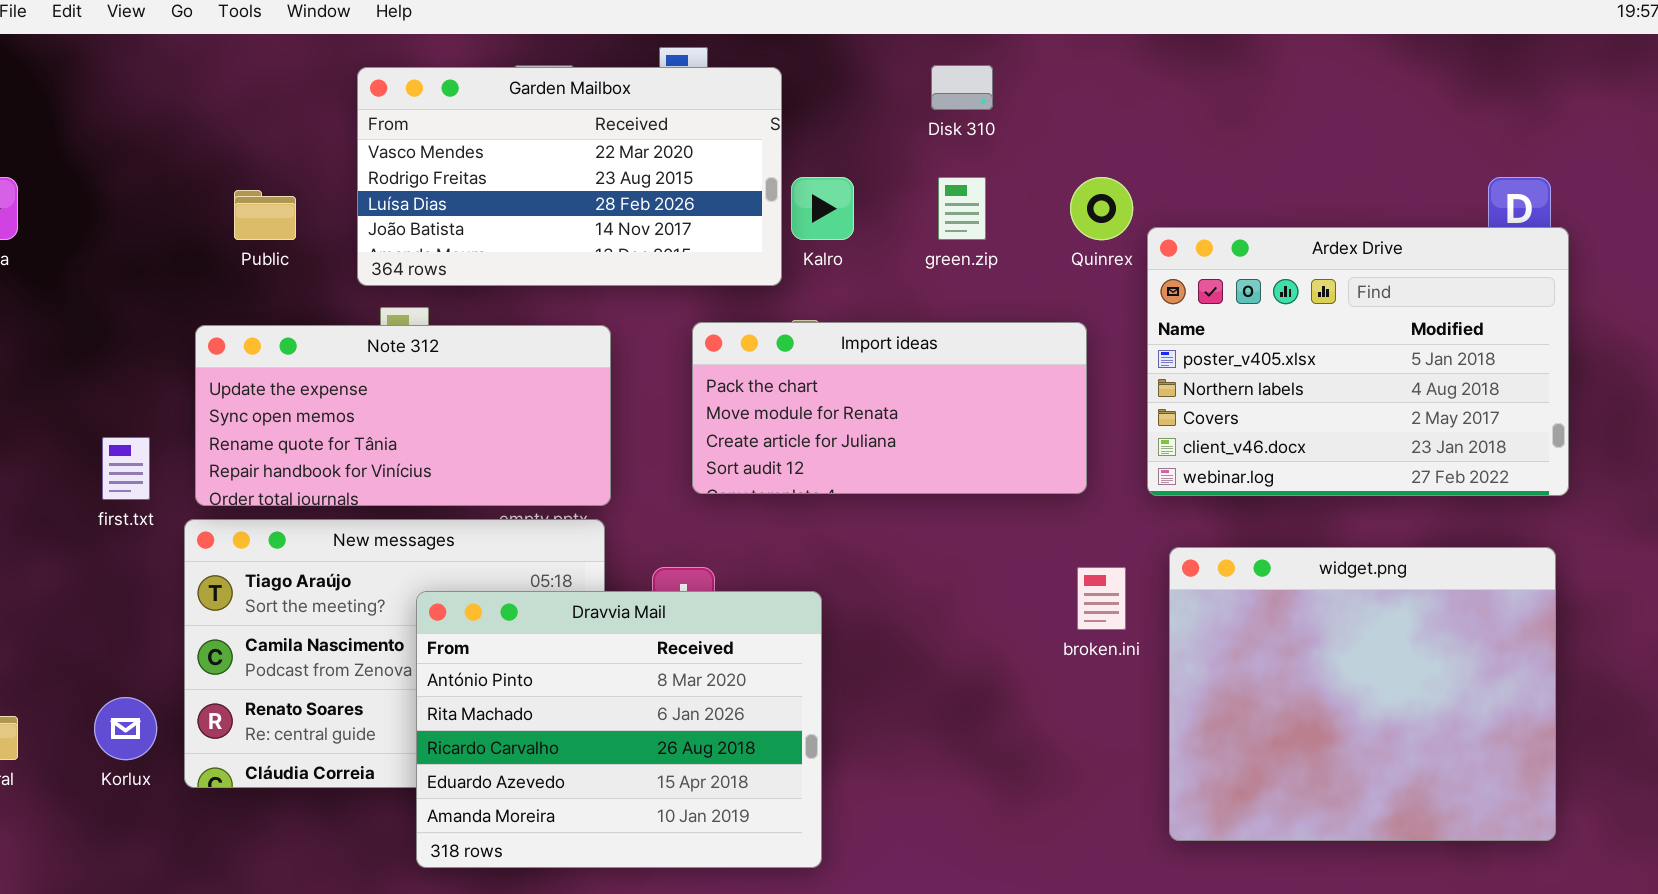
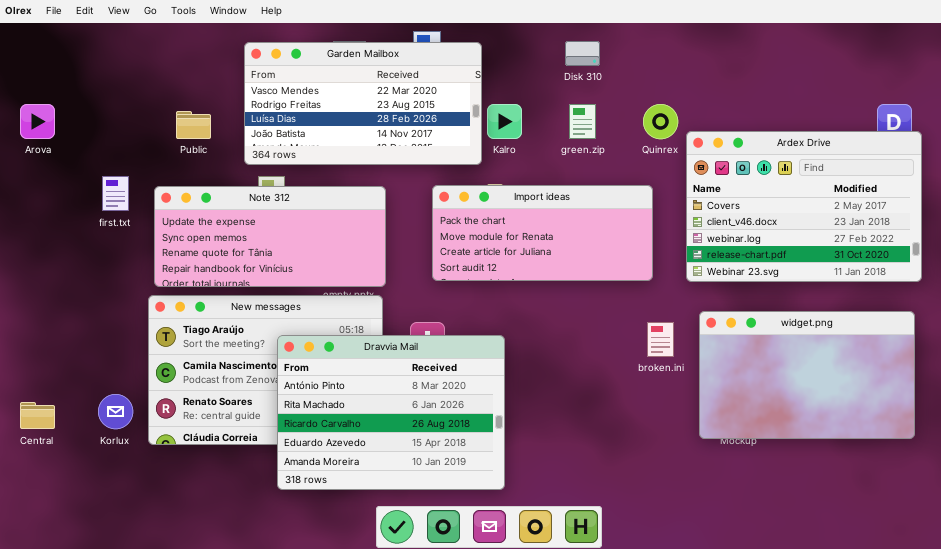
Ardex Drive: [1147,227,1569,496] -> [686,131,922,282], scrolled down 2 rows
first.txt: [102,437,150,500] -> [102,176,129,211], moved
widget.png: [1169,547,1556,841] -> [699,311,915,439], resized

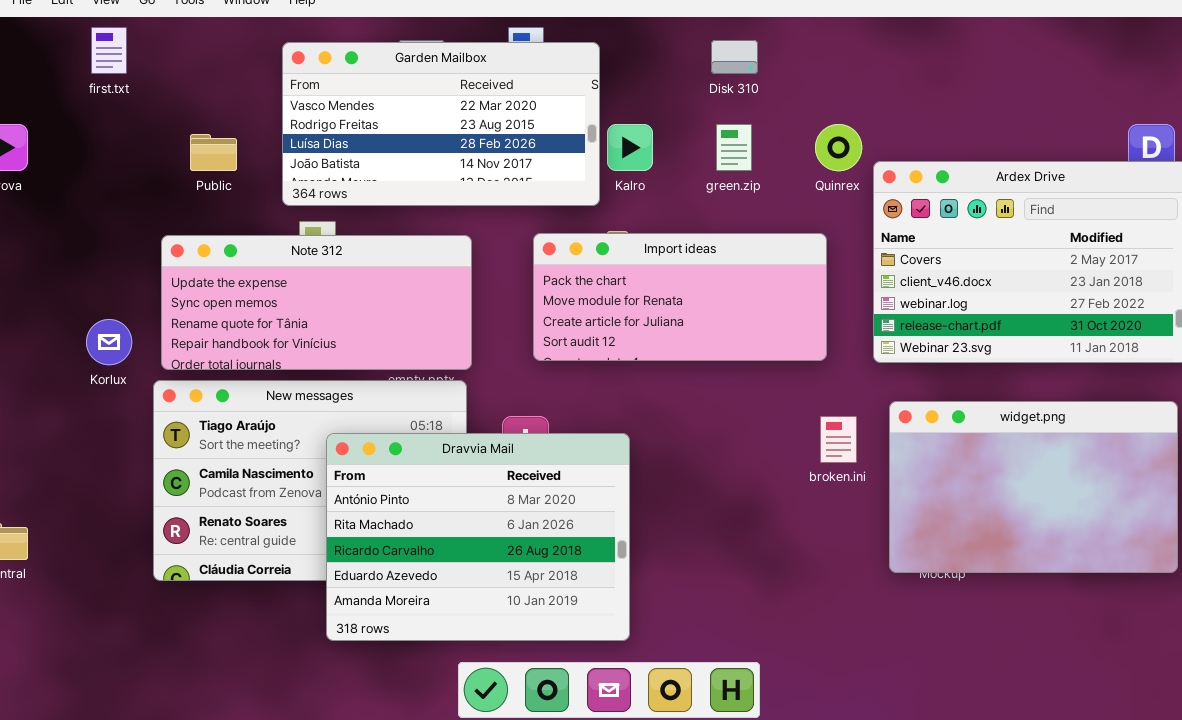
first.txt: [102,176,129,211] -> [91,27,127,74], moved
Korlux: [98,394,133,429] -> [86,319,132,365], moved

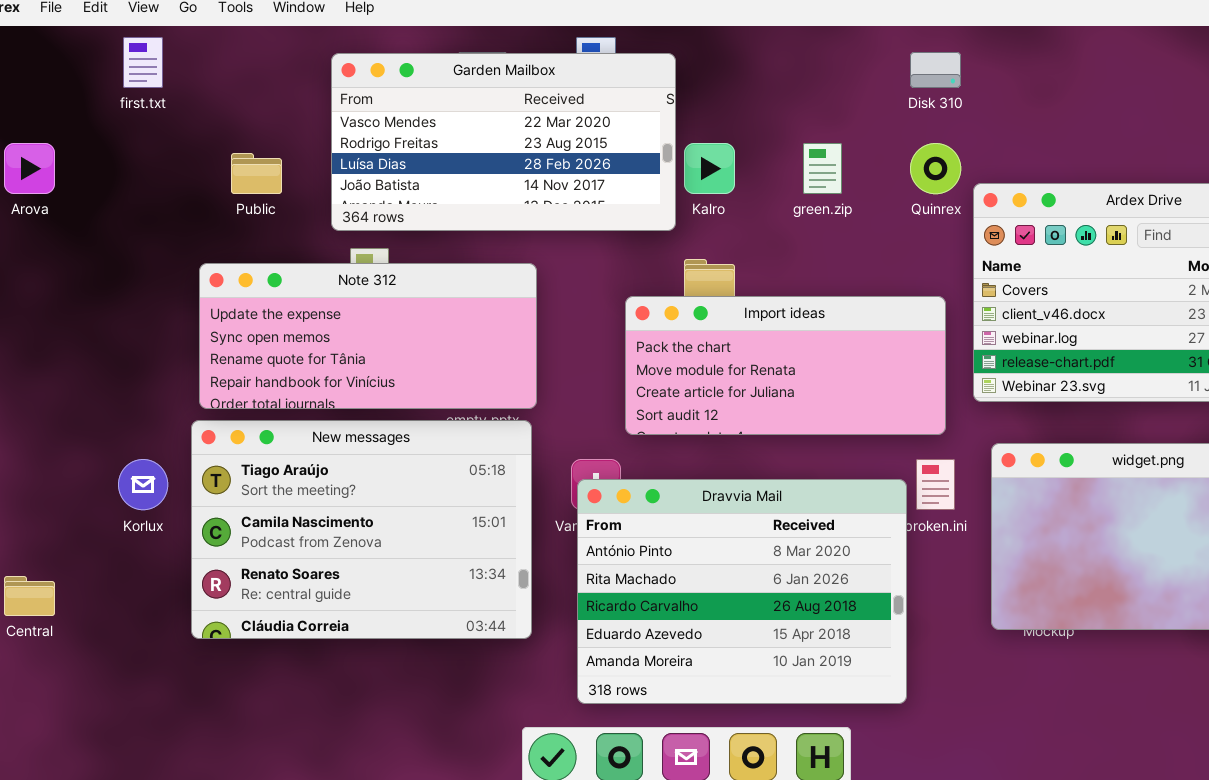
Disk 310: [711,40,758,74] -> [910,52,961,88], moved
Import ideas: [533,233,827,361] -> [625,296,946,435], moved
Korlux: [86,319,132,365] -> [118,459,168,510], moved
Dravvia Mail: [326,433,630,641] -> [577,479,907,704], moved

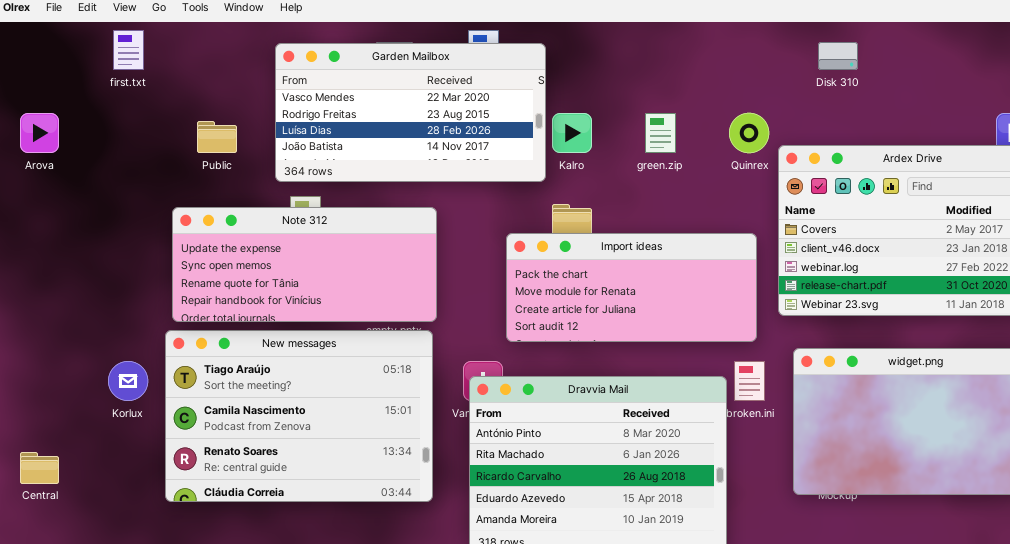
Disk 310: [910,52,961,88] -> [818,42,858,70], moved

